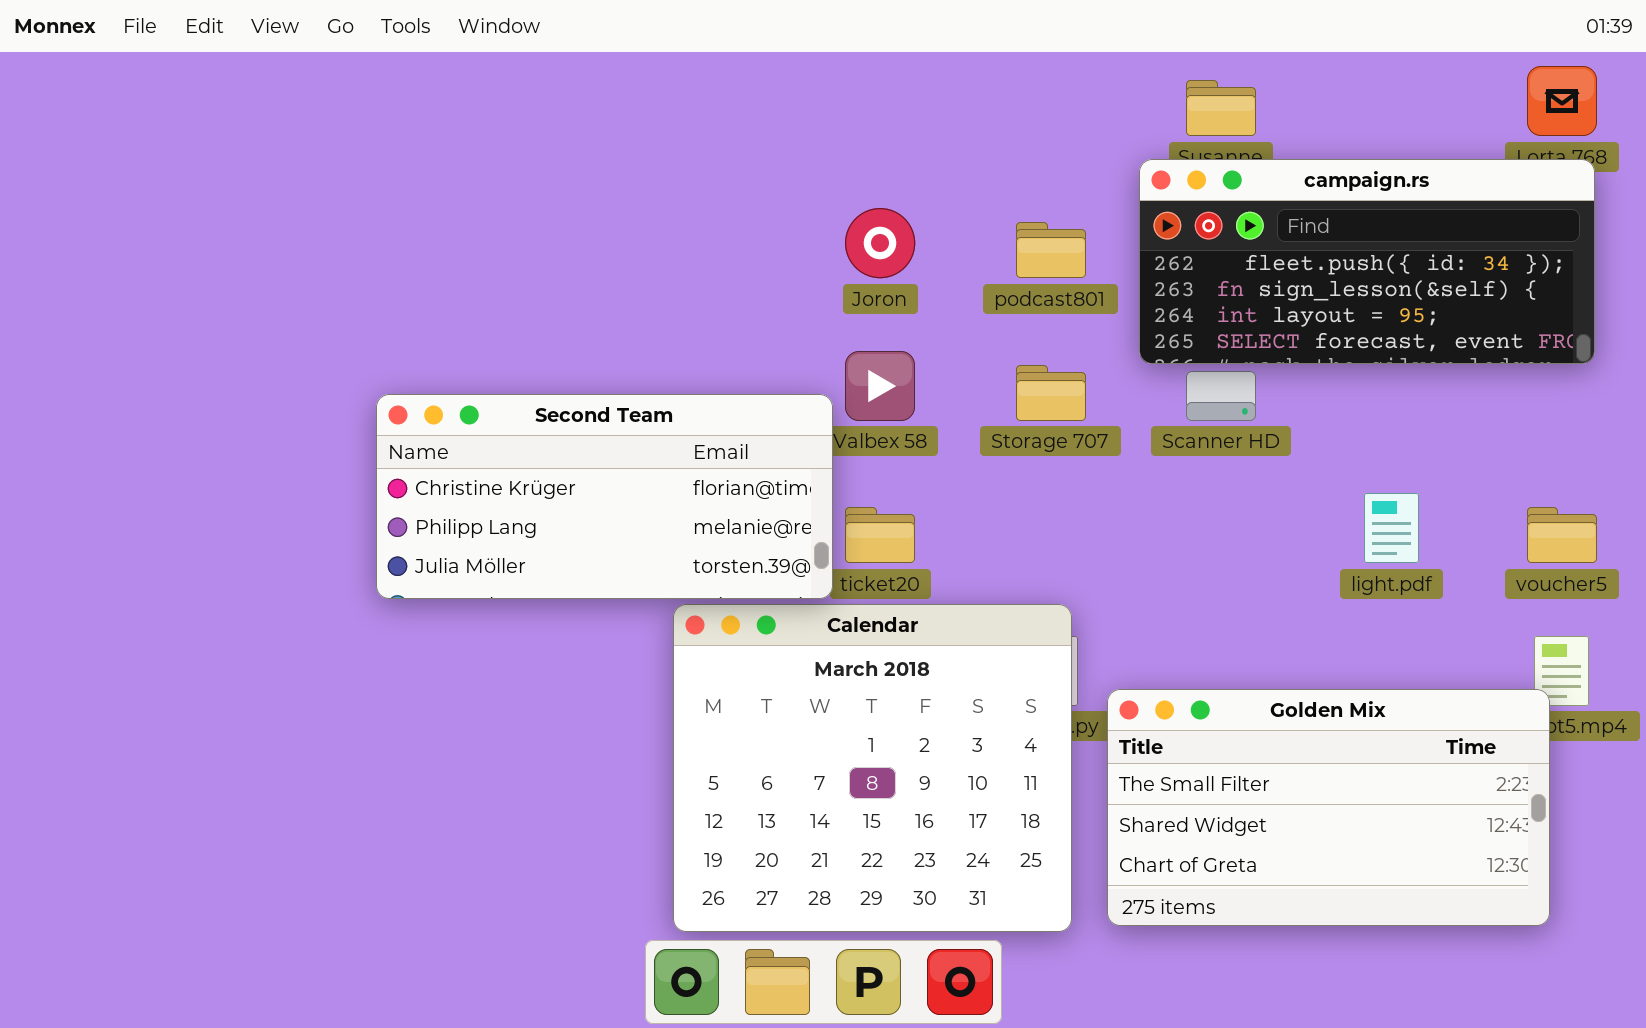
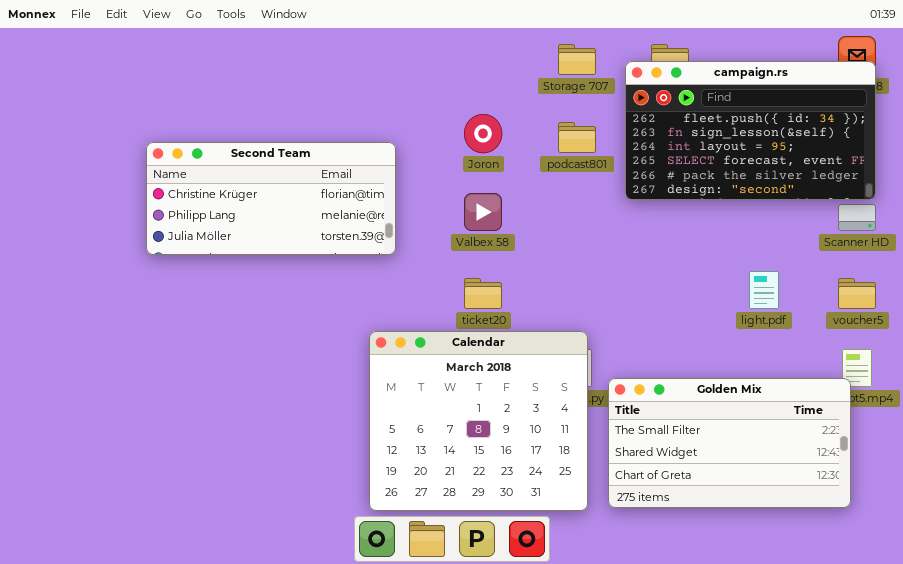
campaign.rs: [1139,159,1595,364] -> [625,61,876,200], resized
Storage 707: [1016,365,1086,421] -> [558,44,596,75], moved
Scanner HD: [1186,371,1256,421] -> [838,204,876,231], moved
Second Team: [376,394,833,599] -> [146,142,396,255], moved

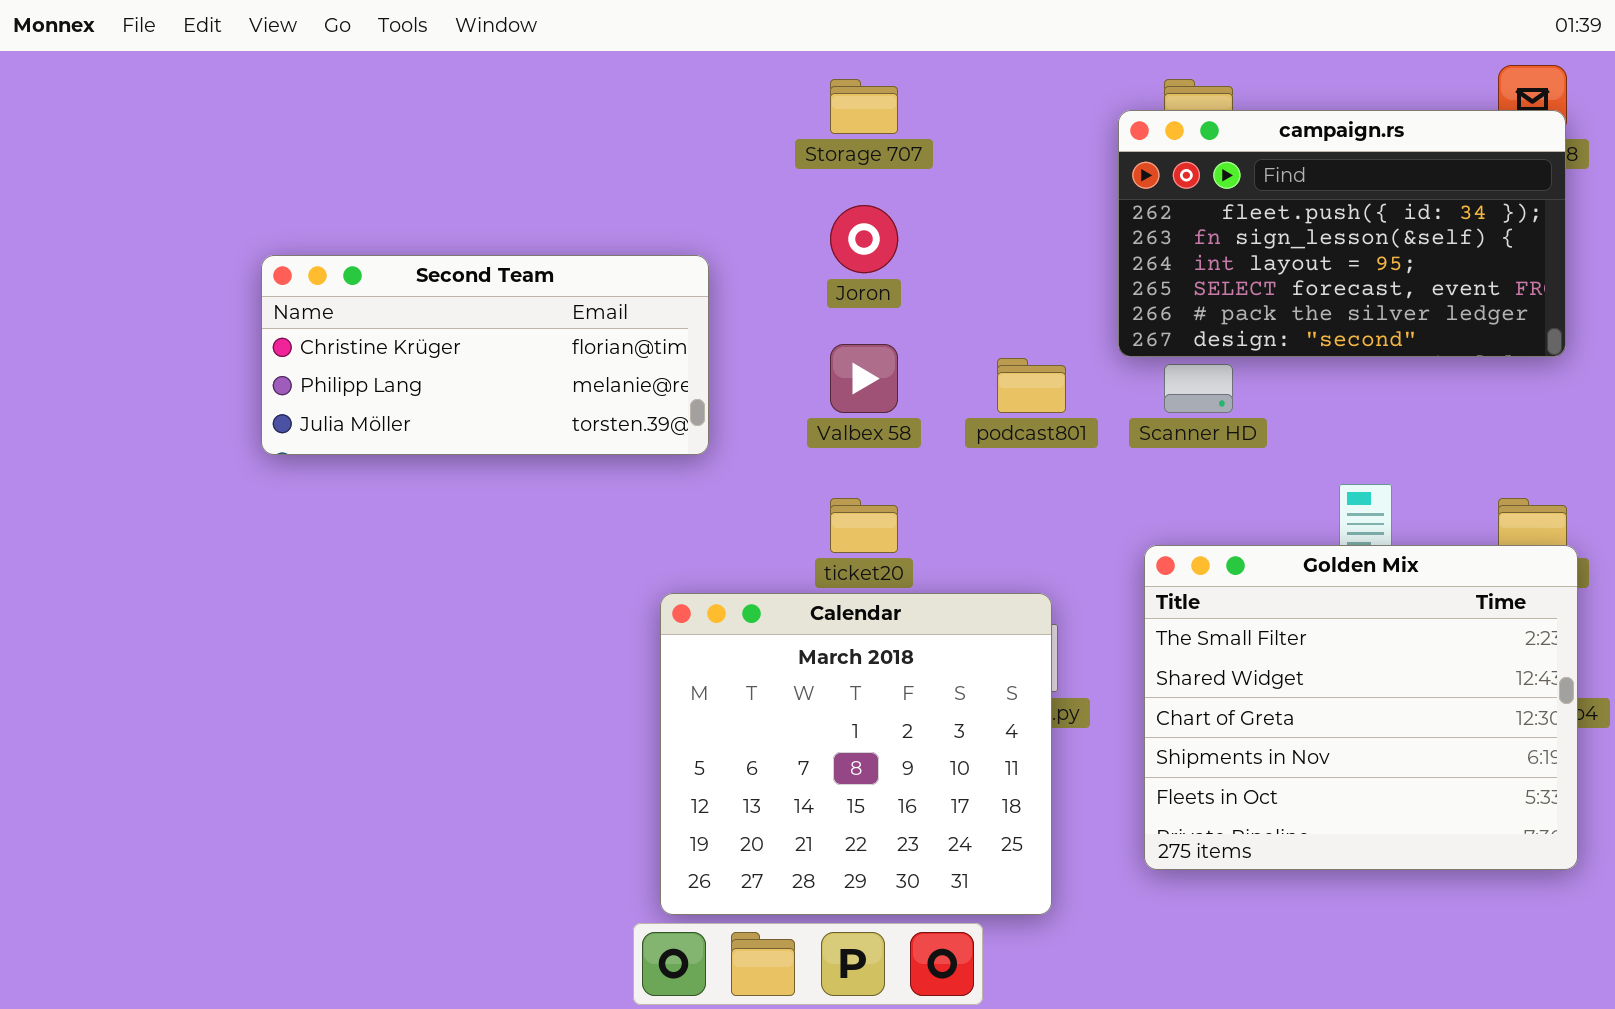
Storage 707: [558,44,596,75] -> [830,79,898,134], moved
podcast801: [558,122,596,153] -> [997,358,1066,413], moved
Scanner HD: [838,204,876,231] -> [1164,364,1233,413], moved
Golden Mix: [608,378,851,508] -> [1144,545,1578,870], moved, resized

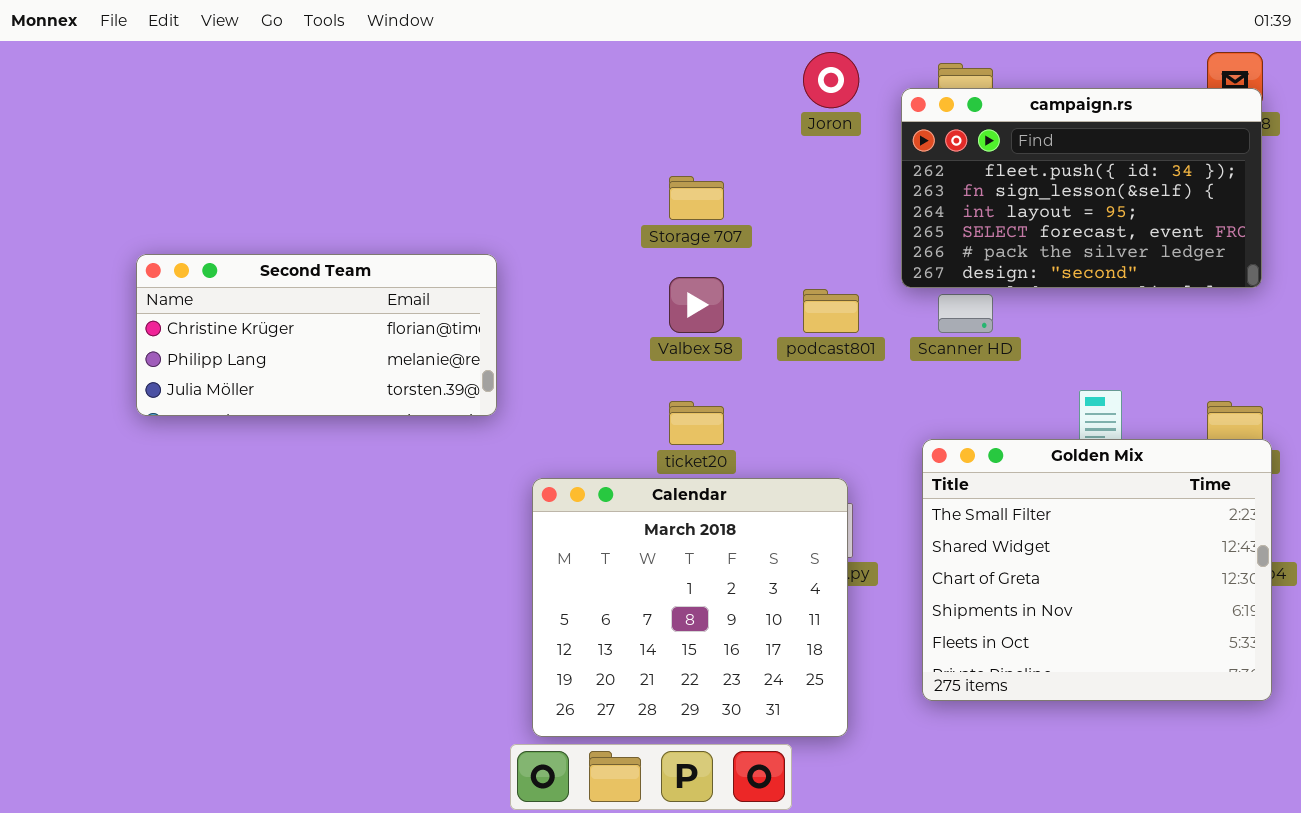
Storage 707: [830,79,898,134] -> [669,176,724,220], moved
Joron: [830,205,898,273] -> [803,52,859,108], moved
Second Team: [261,255,709,455] -> [136,254,497,416], moved

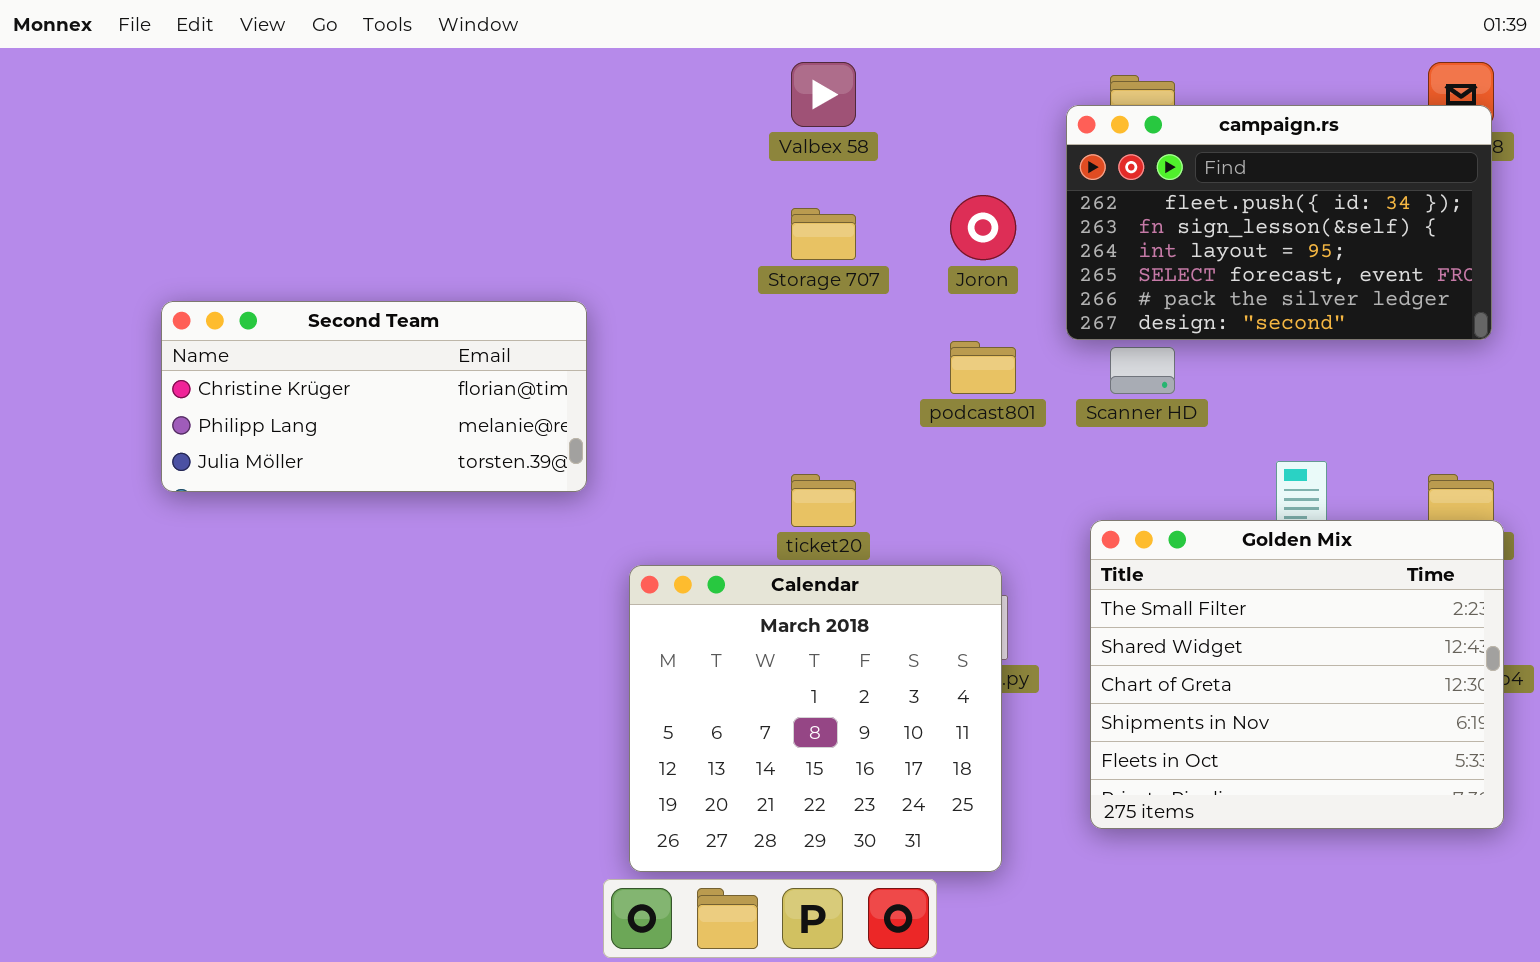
Joron: [803,52,859,108] -> [950,195,1016,260], moved
Valbex 58: [669,277,724,333] -> [791,62,856,127], moved

